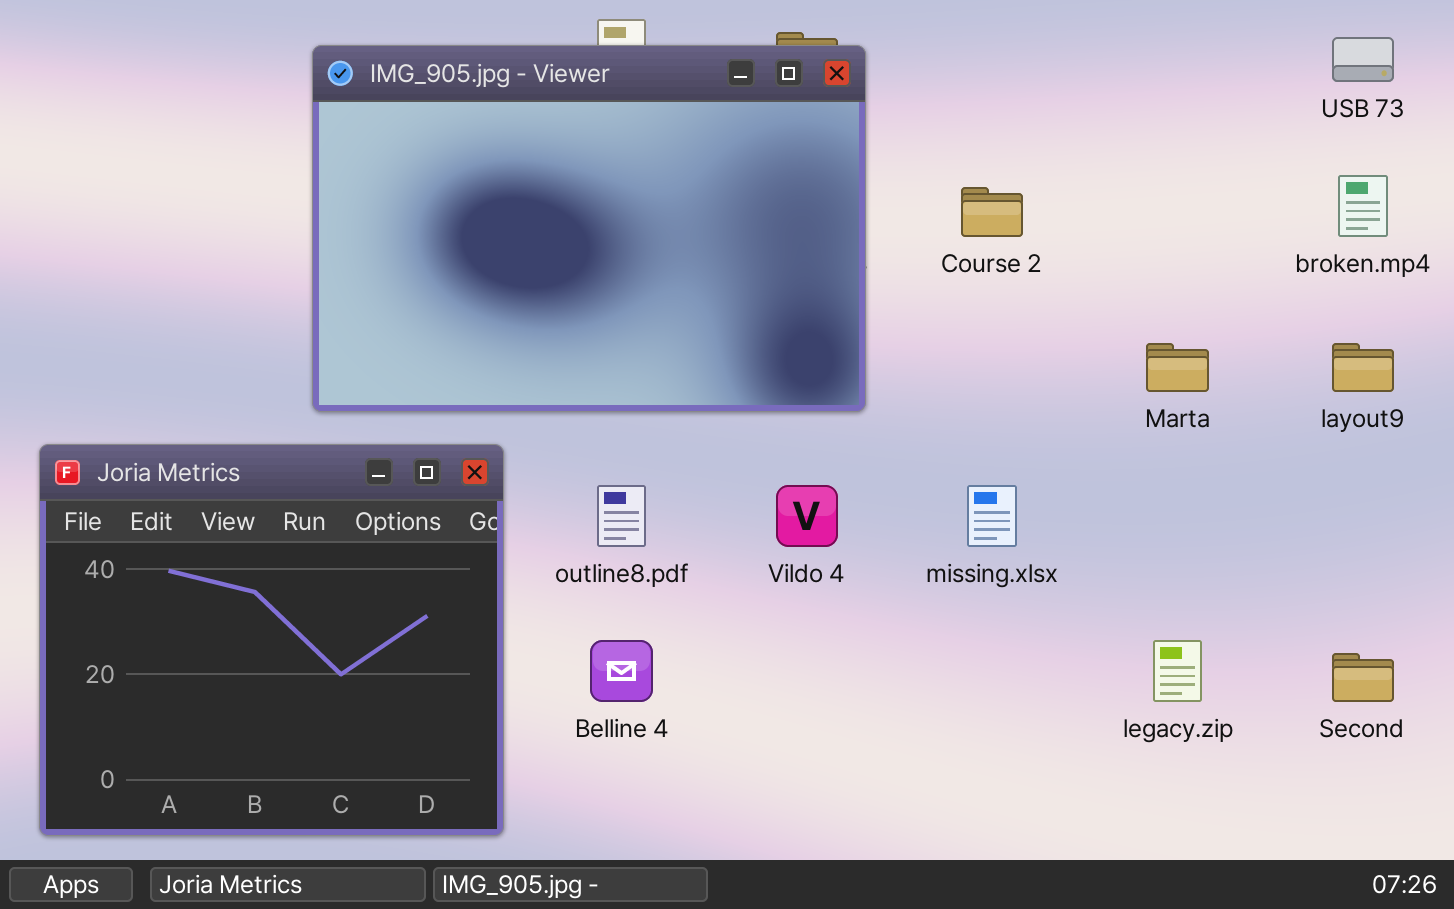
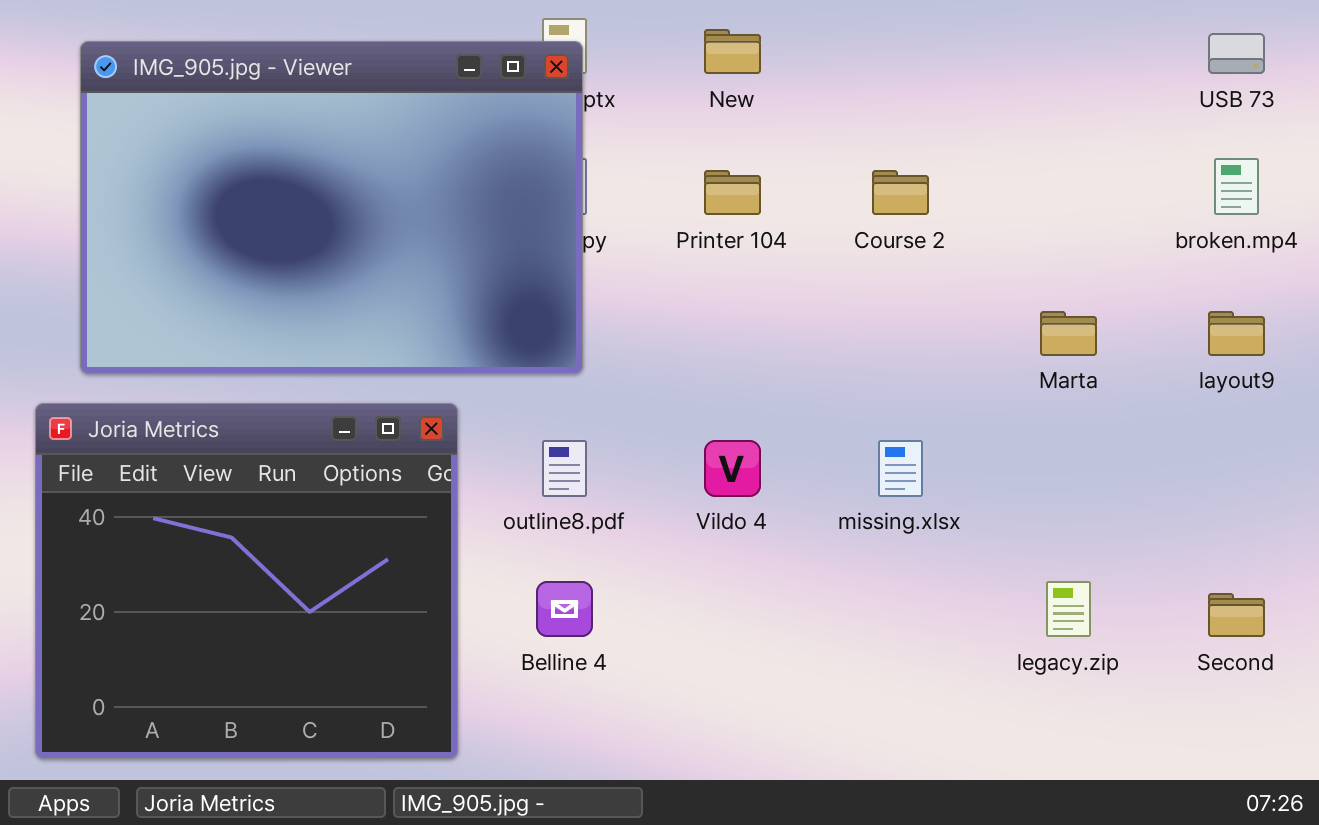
IMG_905.jpg - Viewer: [312,45,866,412] -> [80,41,583,374], moved

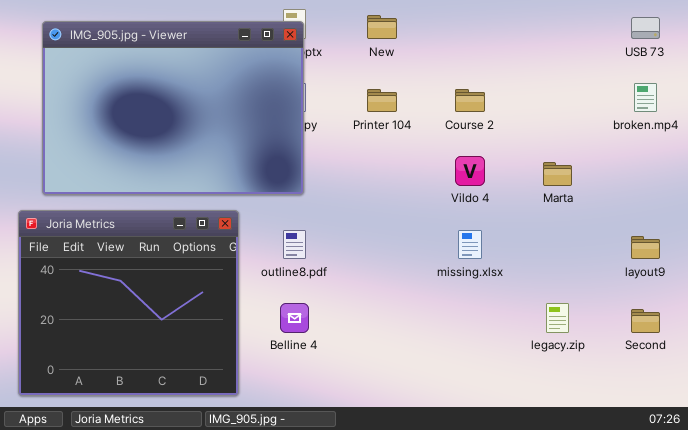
layout9: [1208,311,1265,356] -> [631,236,660,259], moved
Vildo 4: [704,440,761,497] -> [455,156,485,186], moved

